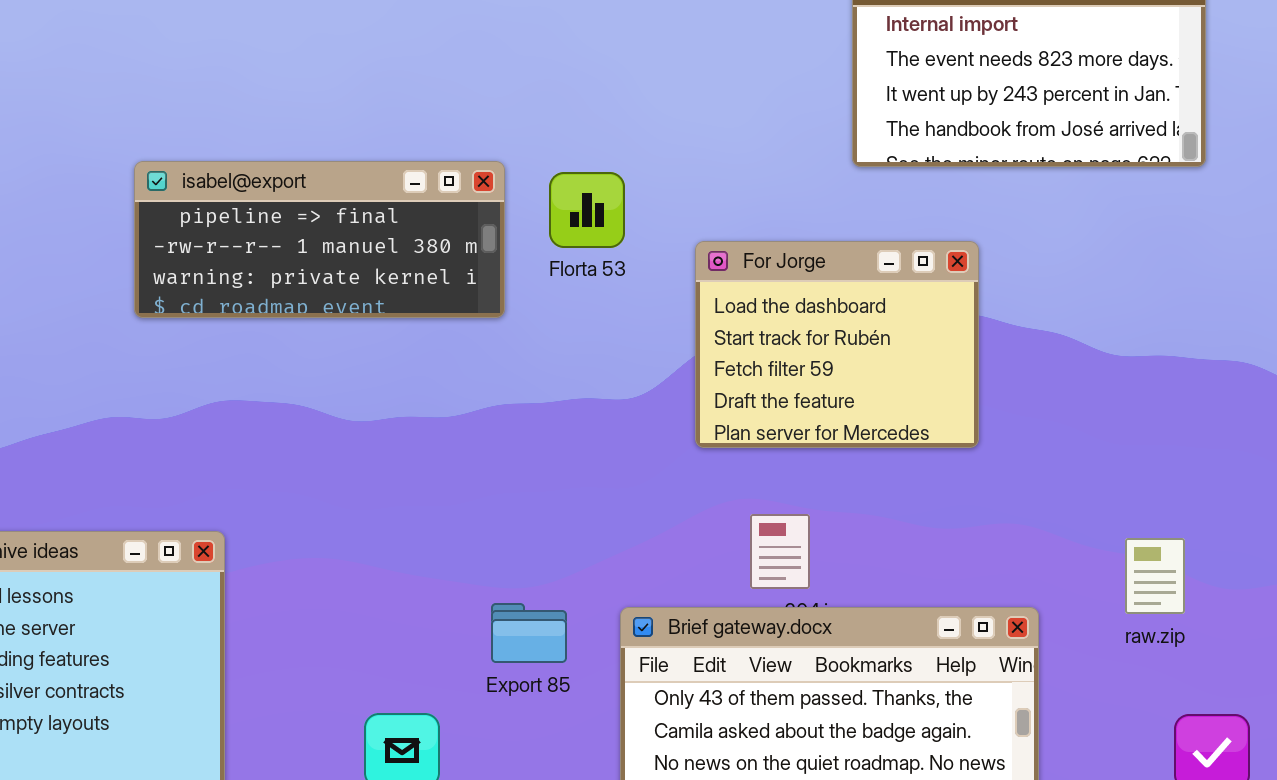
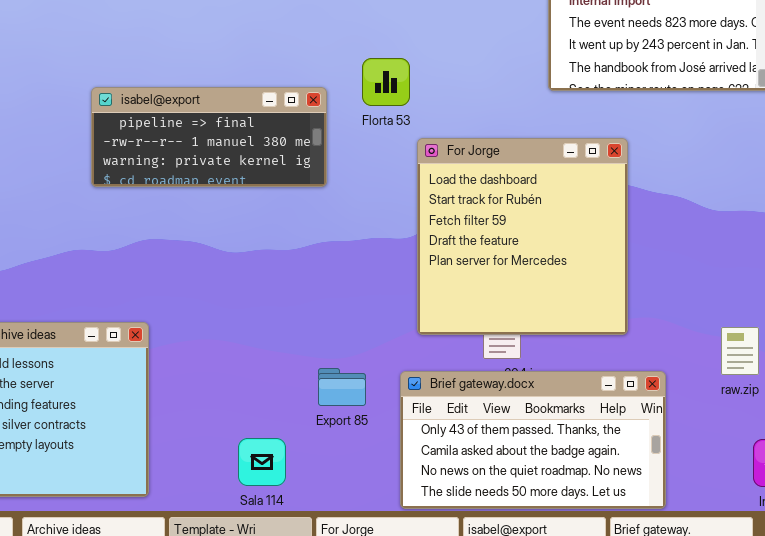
Florta 53: [549,172,625,248] -> [362,58,410,106], moved
For Jorge: [695,241,979,448] -> [417,138,628,335], resized

